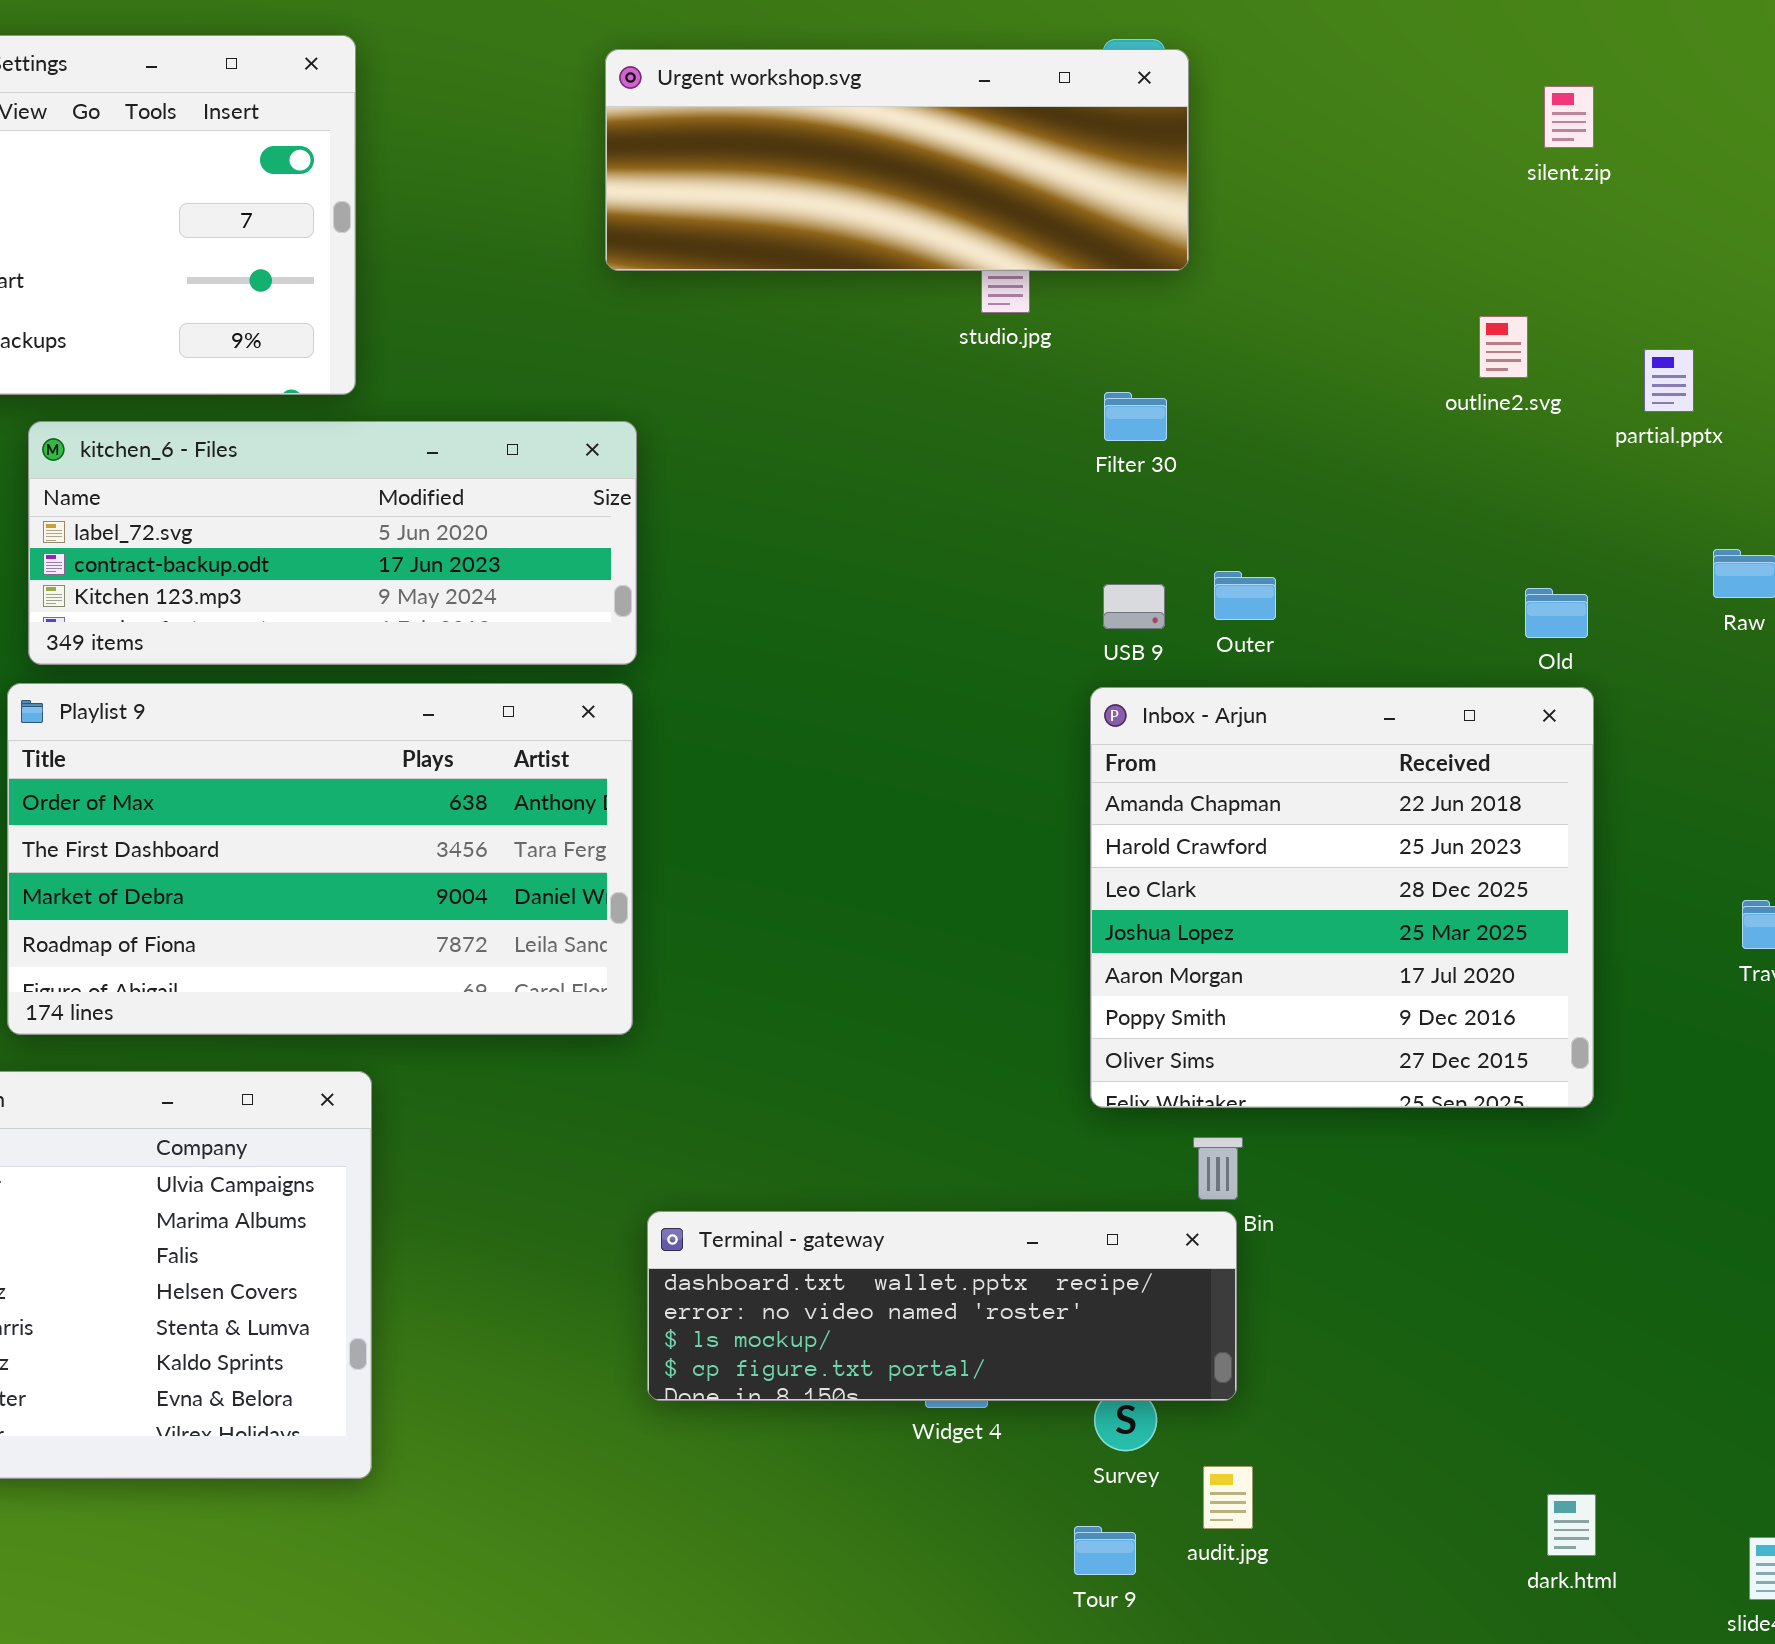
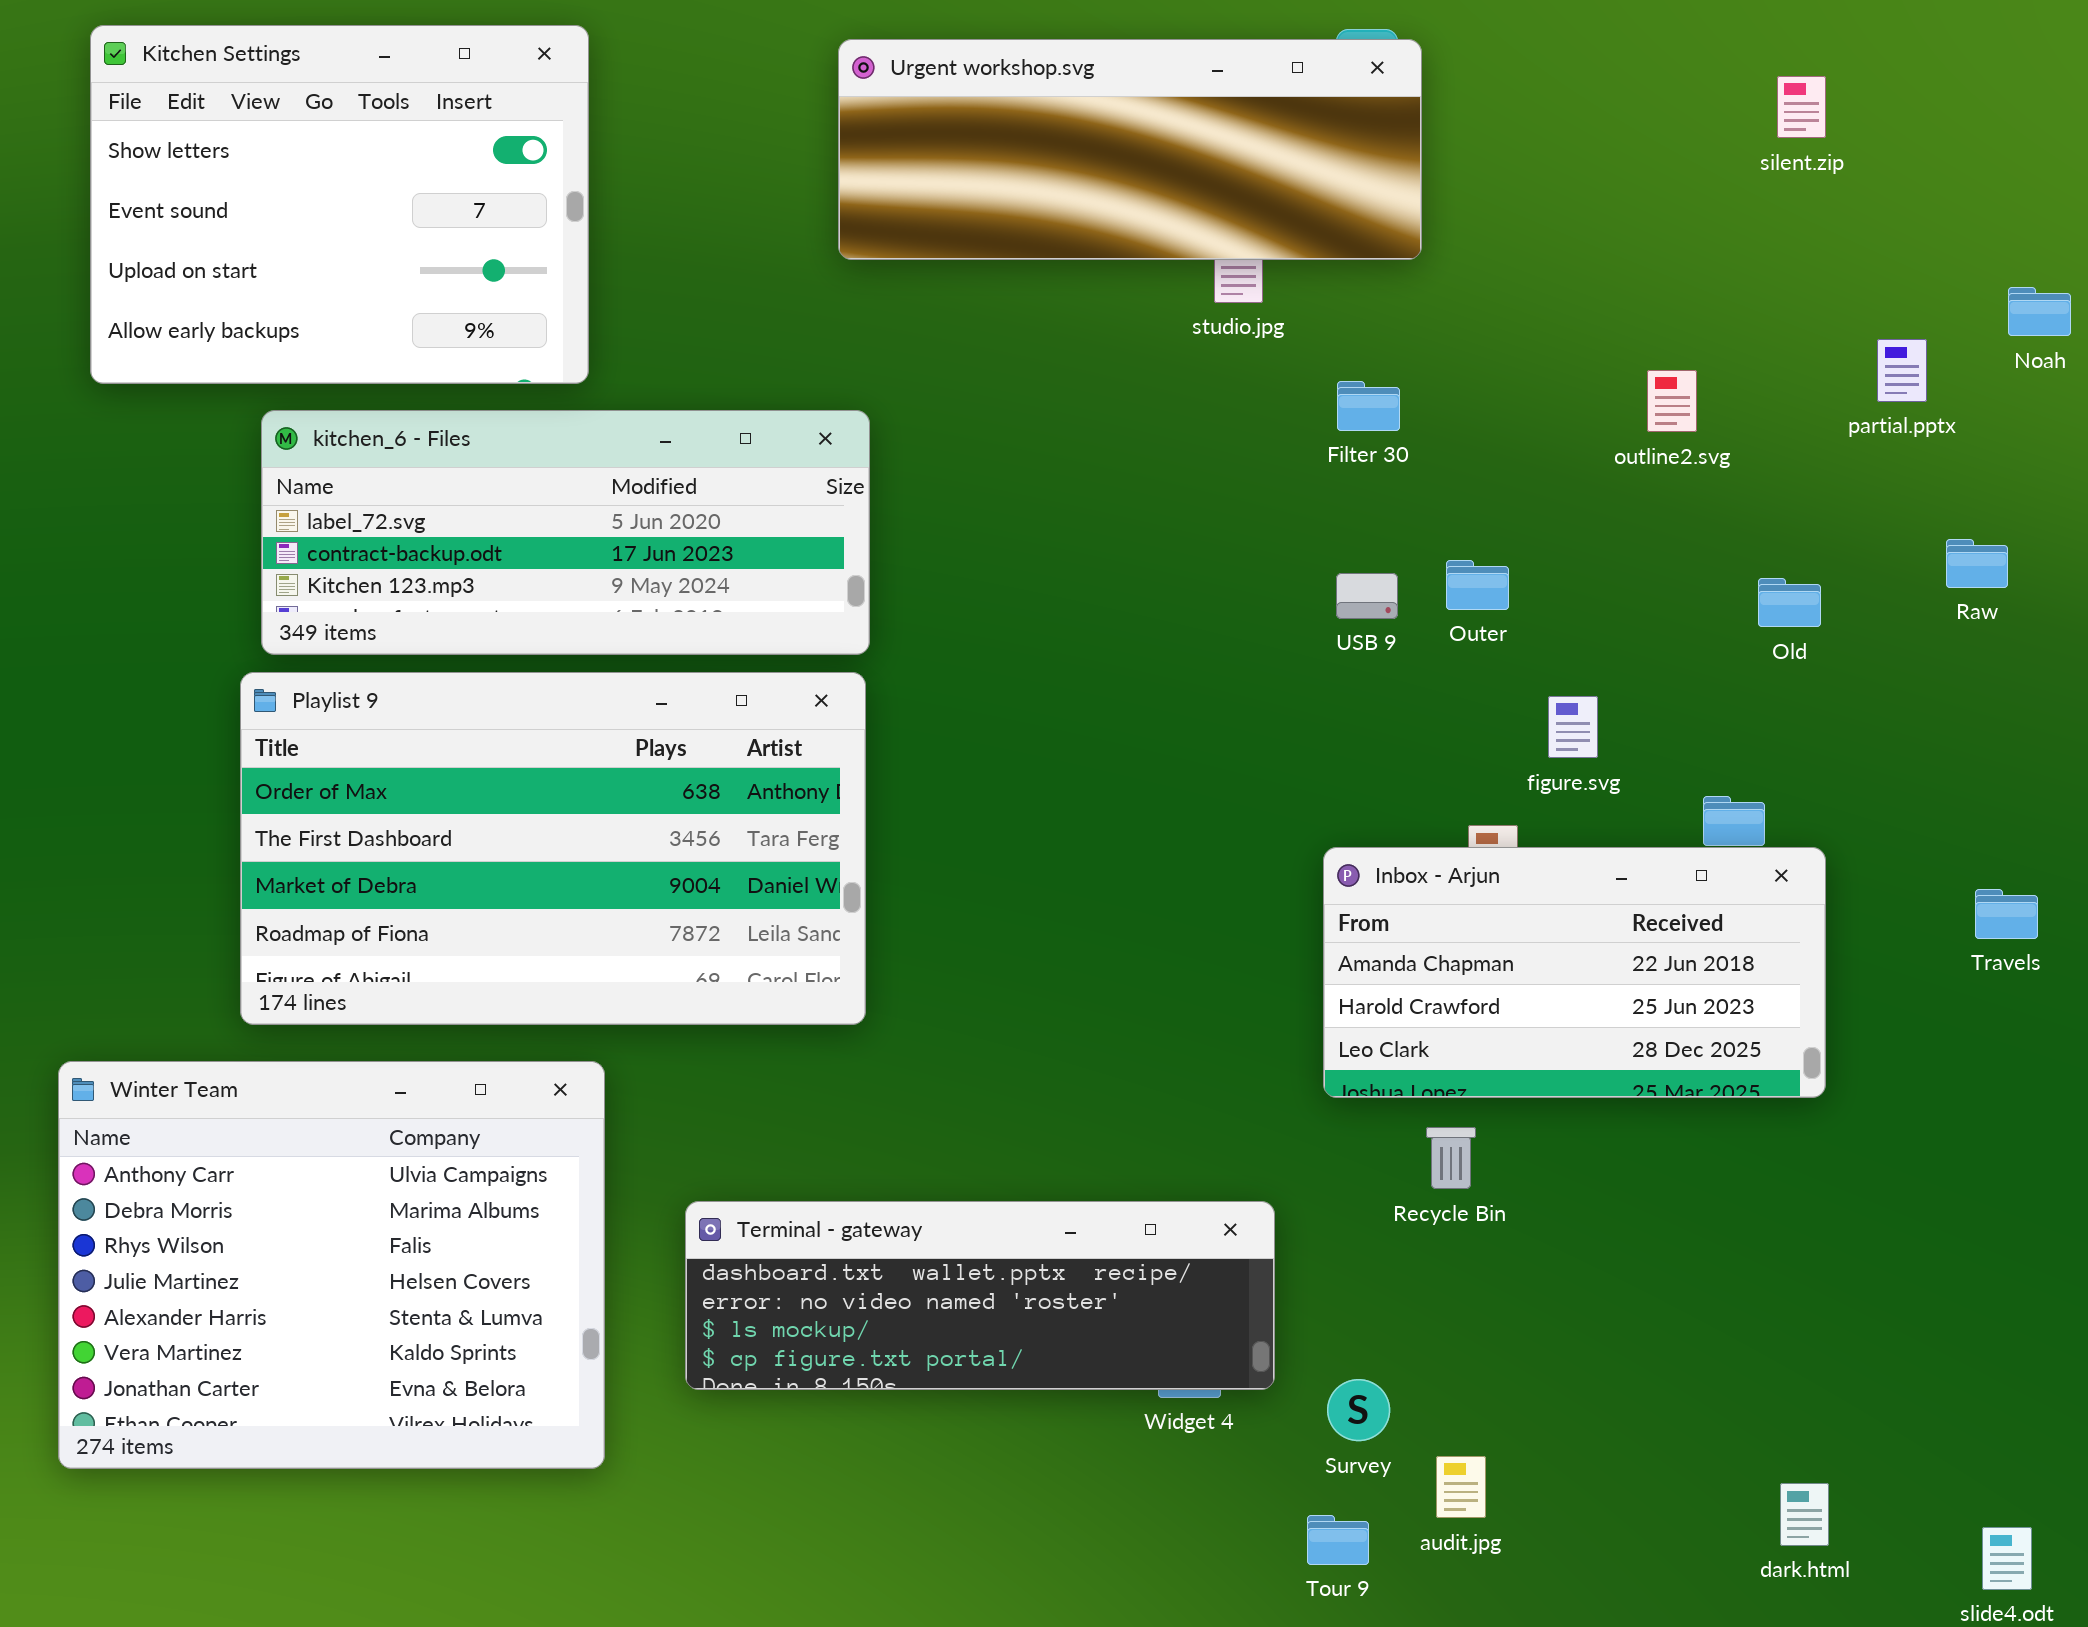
outline2.svg: [1479,316,1528,378] -> [1647,370,1697,432], moved
Inbox - Arjun: [1090,687,1594,1108] -> [1323,847,1826,1098], resized
Terminal - gateway: [647,1211,1237,1401] -> [685,1201,1275,1390], moved

